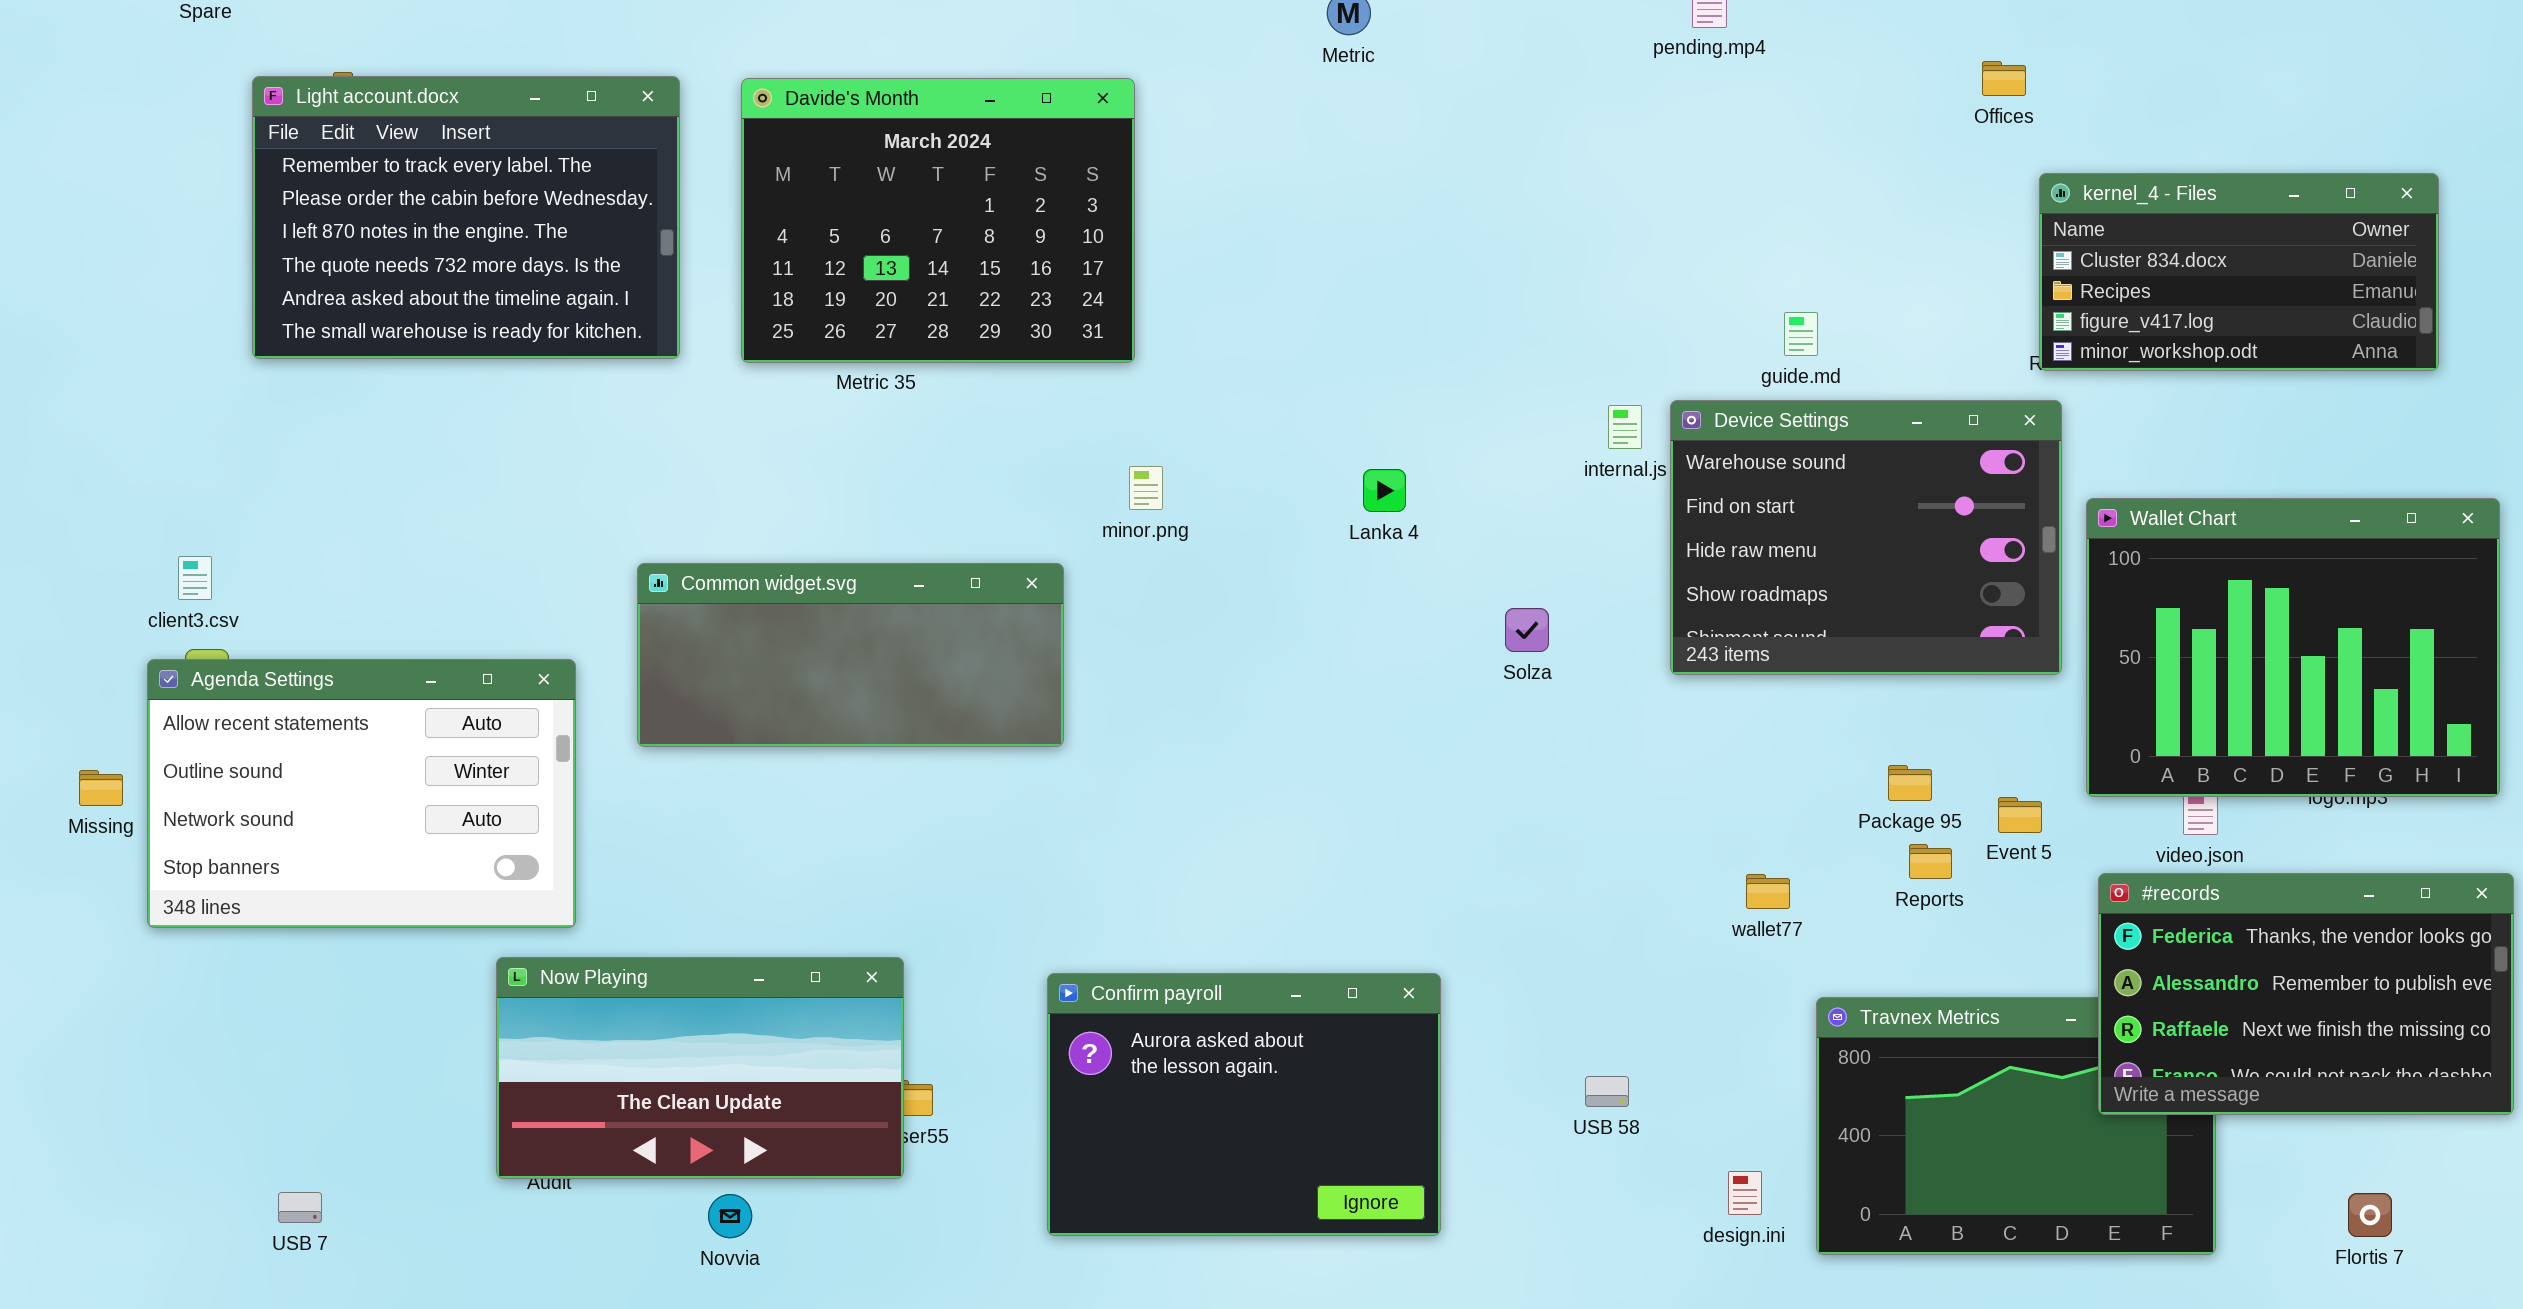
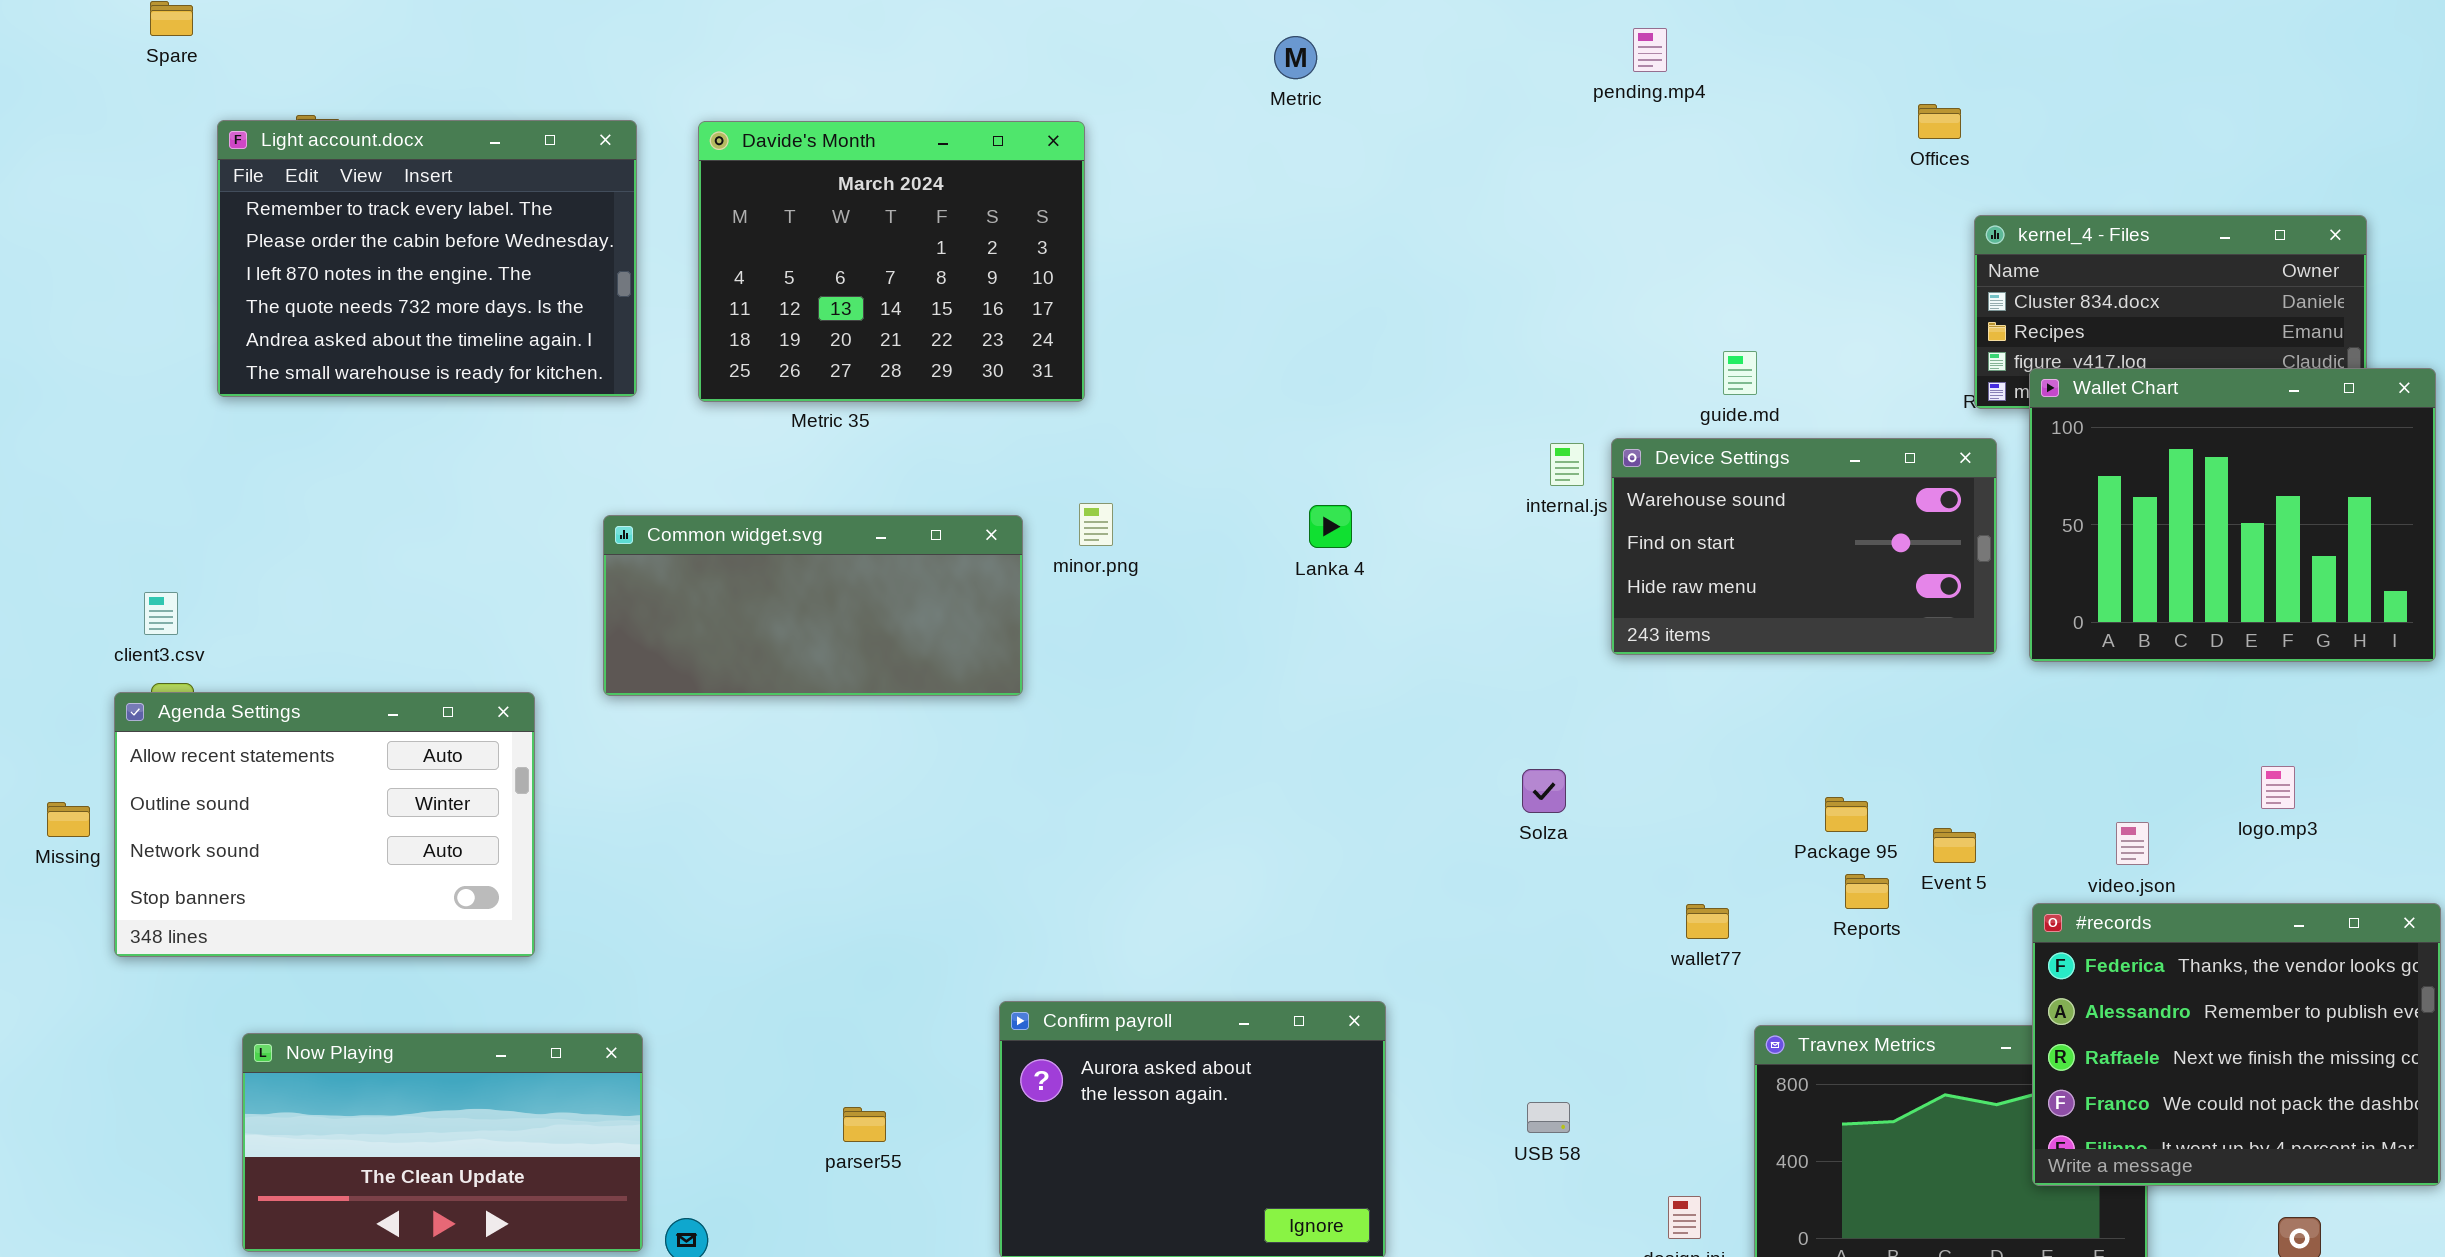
Device Settings: [1670,400,2062,675] -> [1611,438,1997,655], resized
Wallet Chart: [2086,498,2500,797] -> [2029,368,2436,662], moved
Common widget.svg: [637,563,1064,747] -> [603,515,1023,696], moved
Solza: [1505,608,1549,652] -> [1522,769,1566,813], moved
#records: [2098,873,2514,1115] -> [2032,903,2441,1186], resized
Now Playing: [496,957,904,1179] -> [242,1033,643,1252], moved

